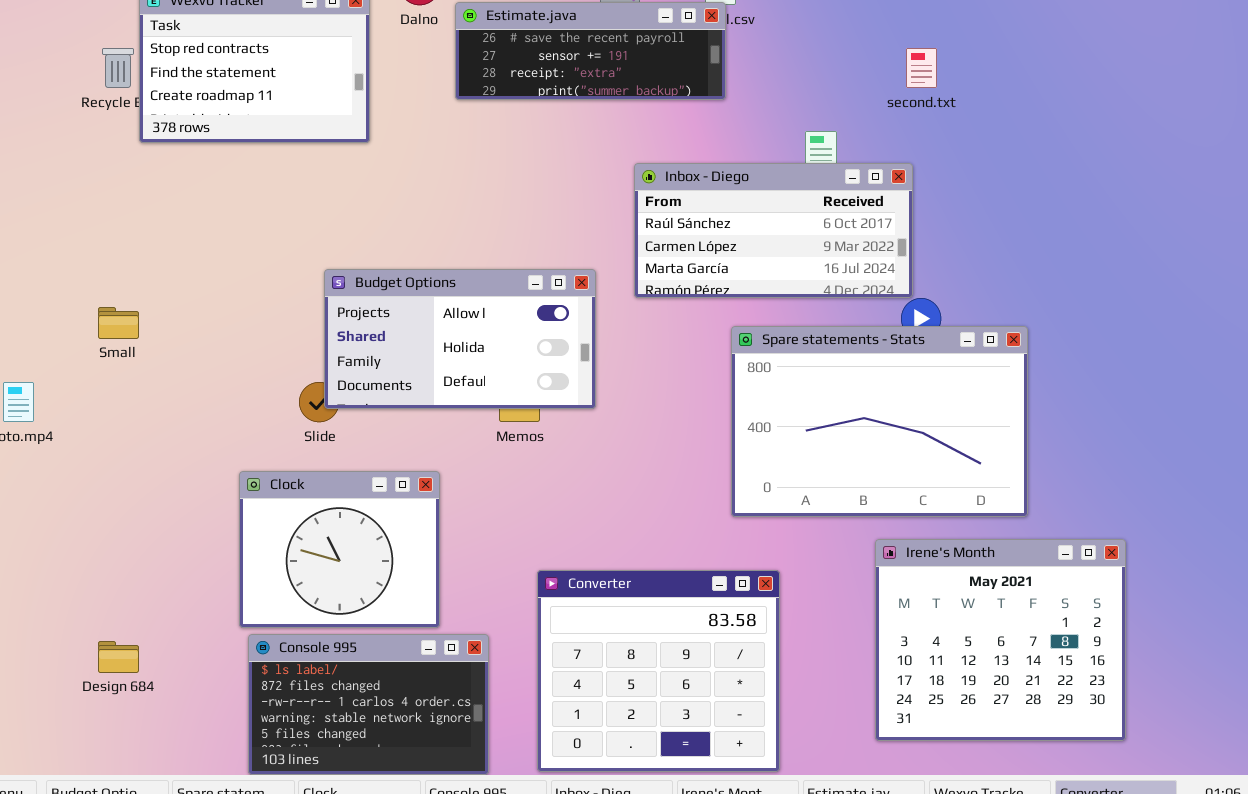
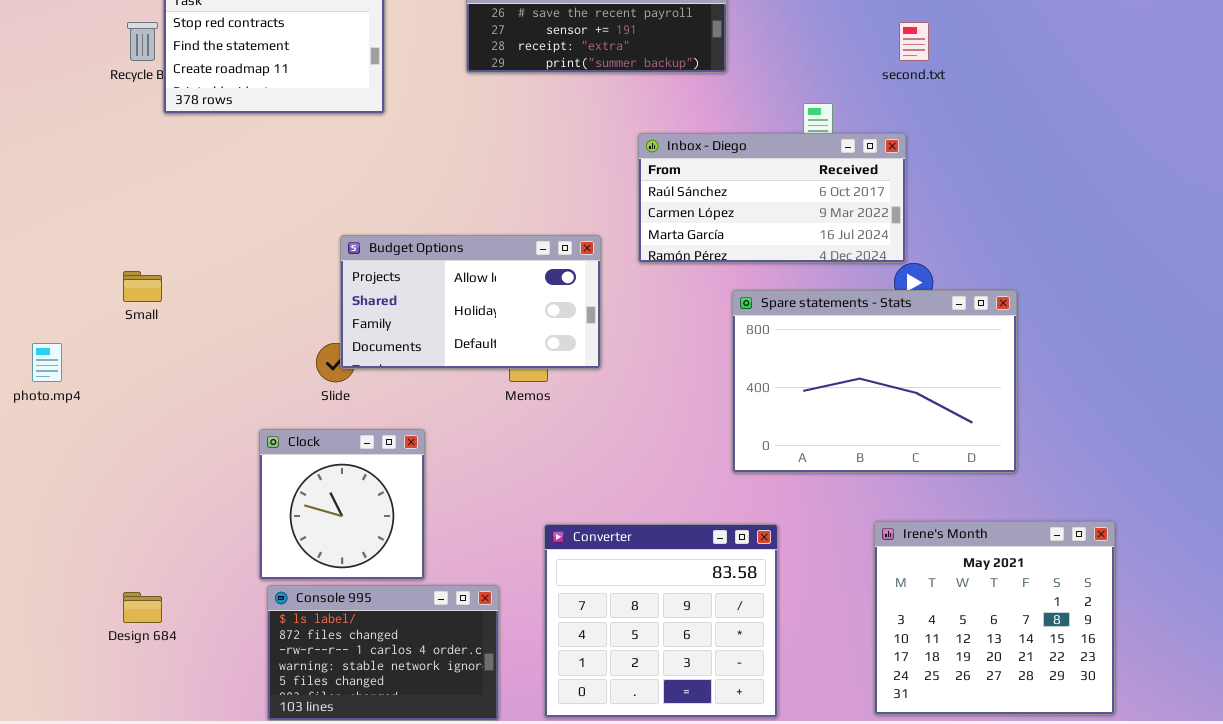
Clock: [239,471,440,628] -> [259,429,425,580], resized
Irene's Month: [875,539,1126,741] -> [874,521,1115,715], moved

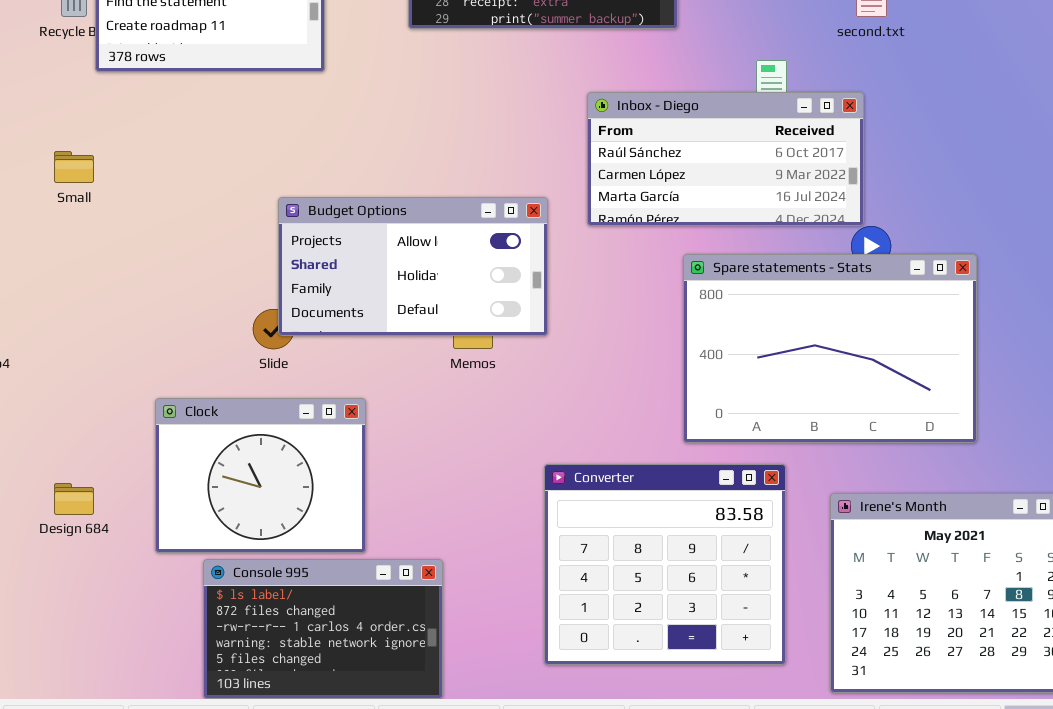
Small: [123,271,162,302] -> [54,151,94,183], moved
Clock: [259,429,425,580] -> [155,398,366,553], resized
Converter: [544,524,778,718] -> [544,464,786,665], moved
Design 684: [123,592,162,623] -> [54,483,94,515], moved

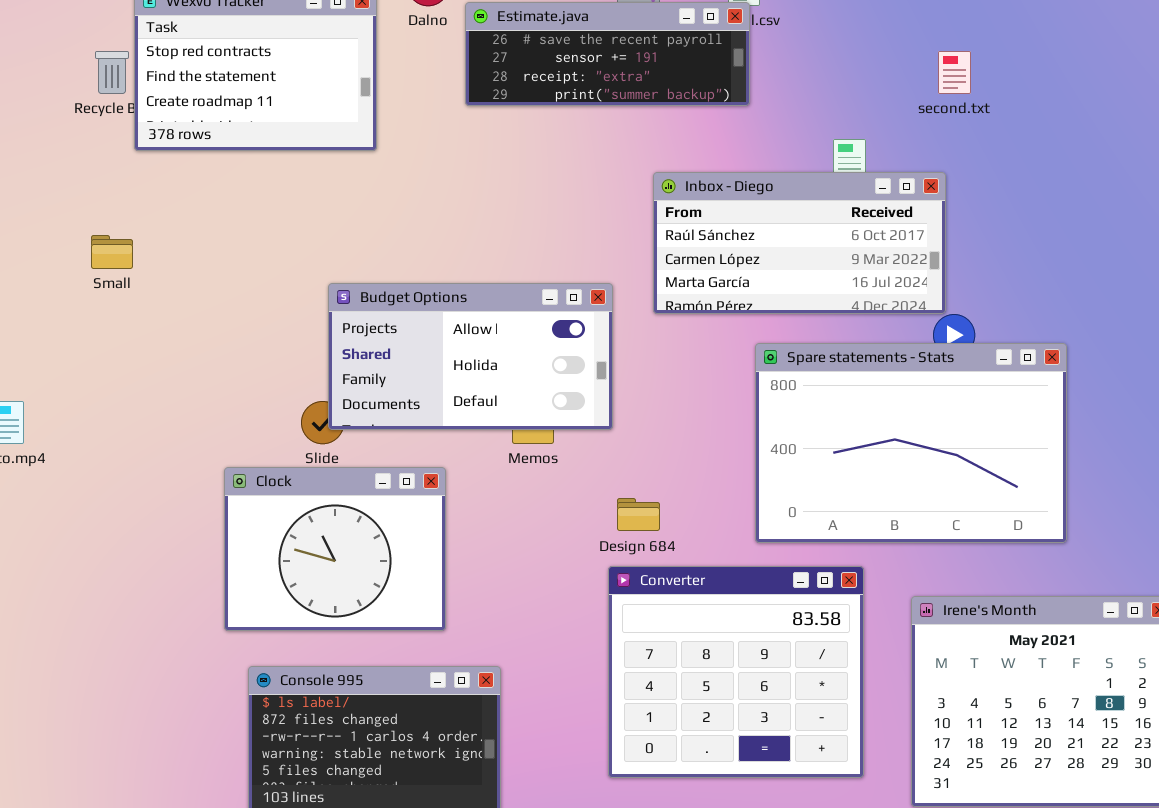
Clock: [155,398,366,553] -> [224,467,446,631], moved
Design 684: [54,483,94,515] -> [617,498,660,531], moved

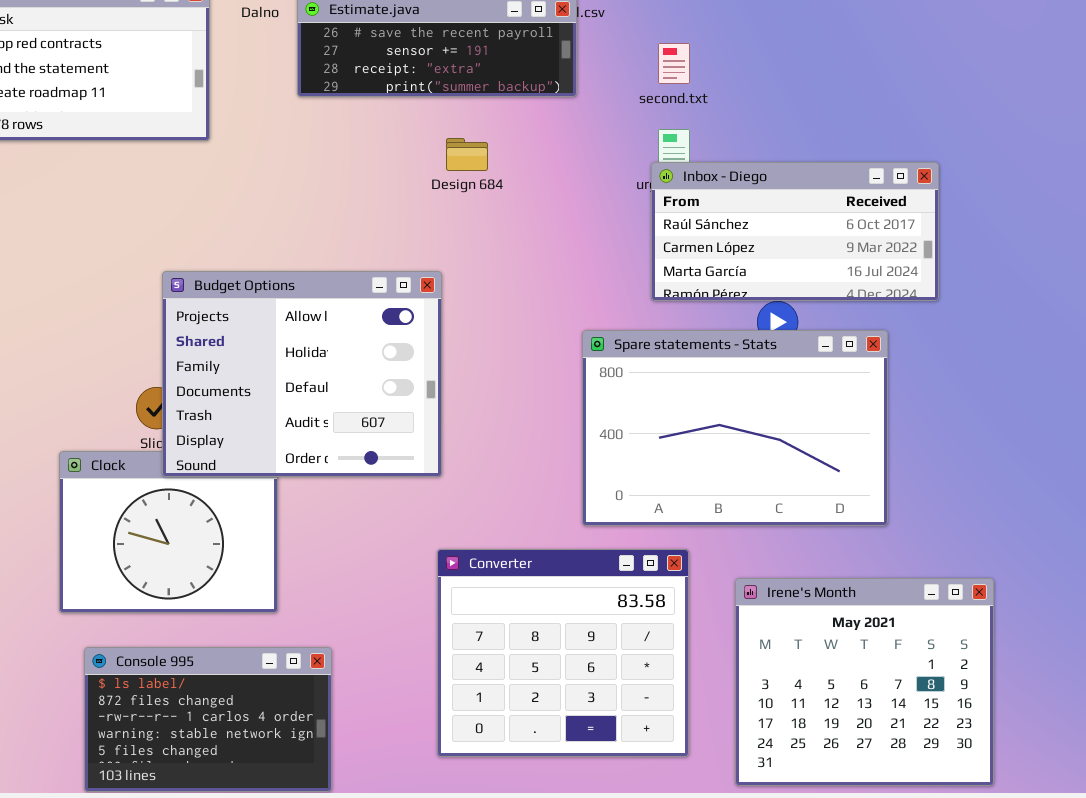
second.txt: [938,51,971,94] -> [658,43,690,84], moved
Inbox - Diego: [653,172,946,314] -> [651,162,939,301], moved
Budget Options: [328,283,613,430] -> [162,271,442,477], resized
Design 684: [617,498,660,531] -> [446,138,488,171], moved

